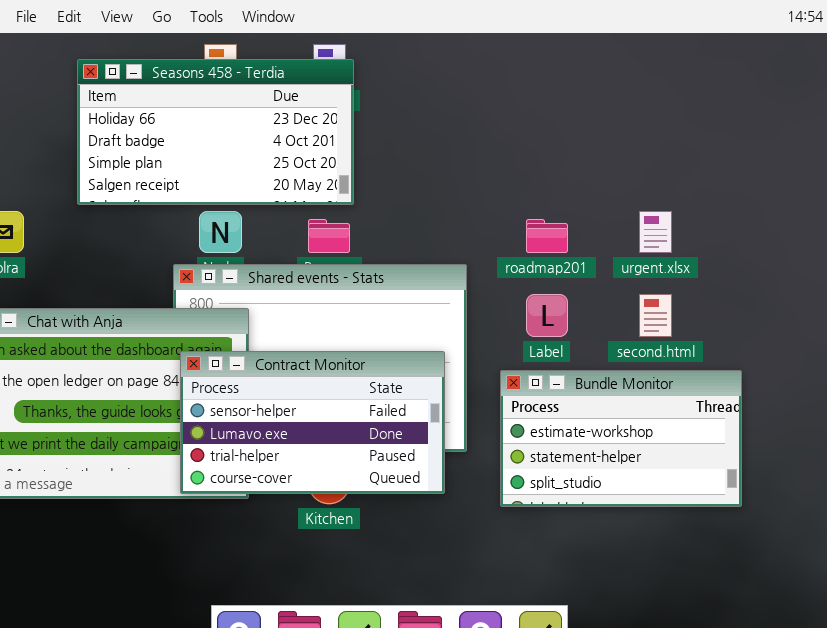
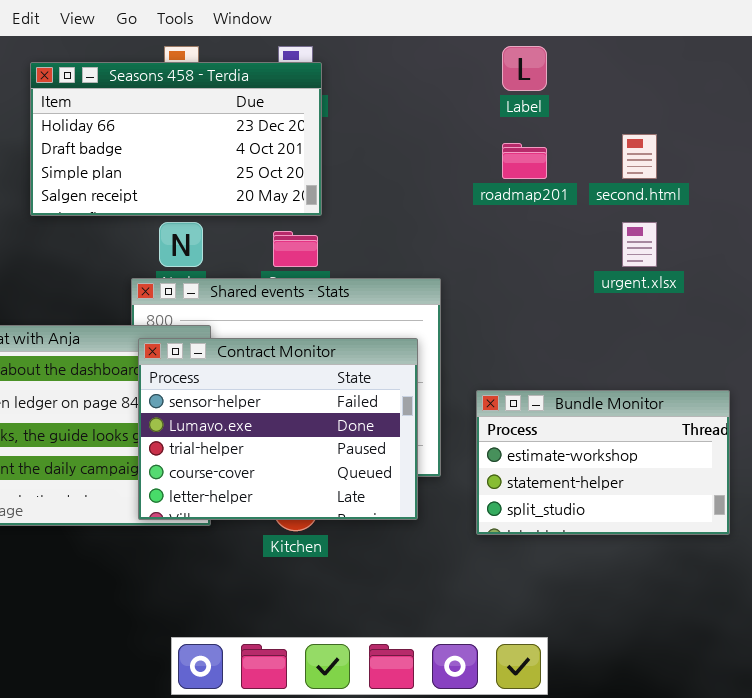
roadmap201: [526,219,568,253] -> [502,143,547,179], moved
Label: [526,294,568,337] -> [502,46,547,91], moved
second.html: [639,294,672,337] -> [622,134,657,179], moved
Contract Monitor: [180,351,445,494] -> [138,338,418,520], resized

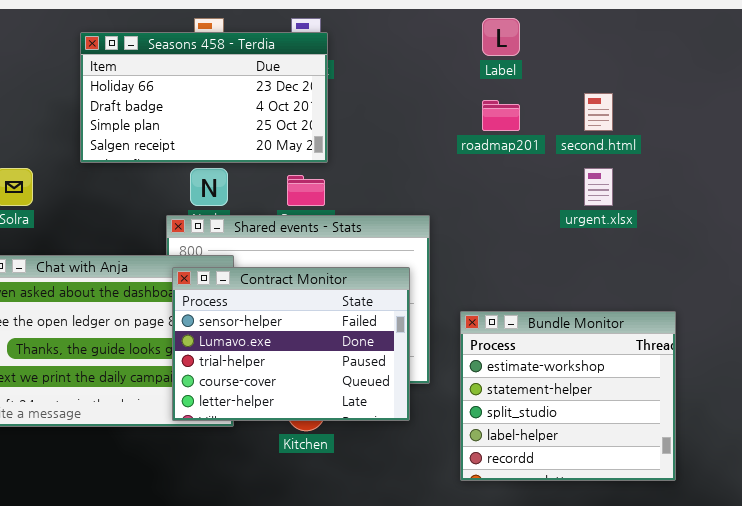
Bundle Monitor: [476,390,730,535] -> [460,311,676,481], resized

